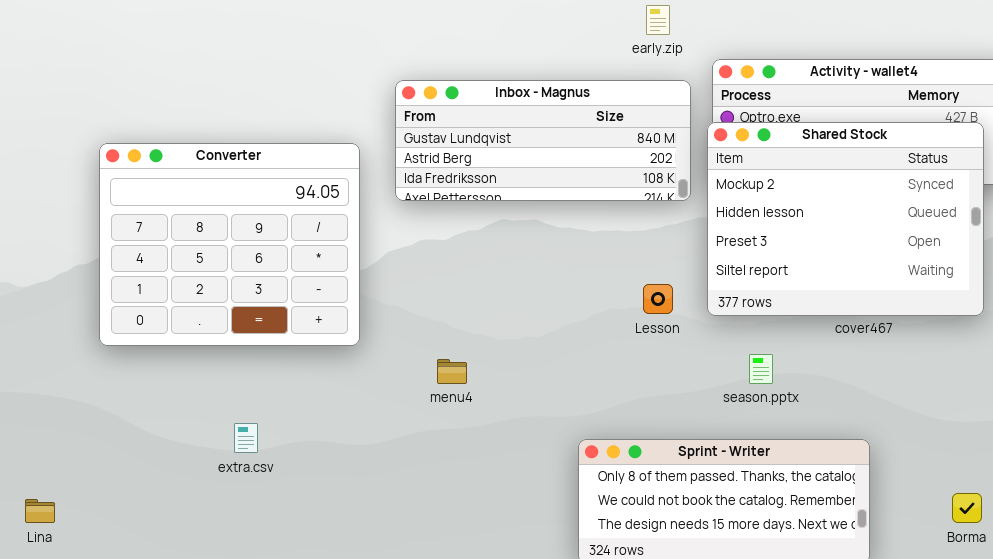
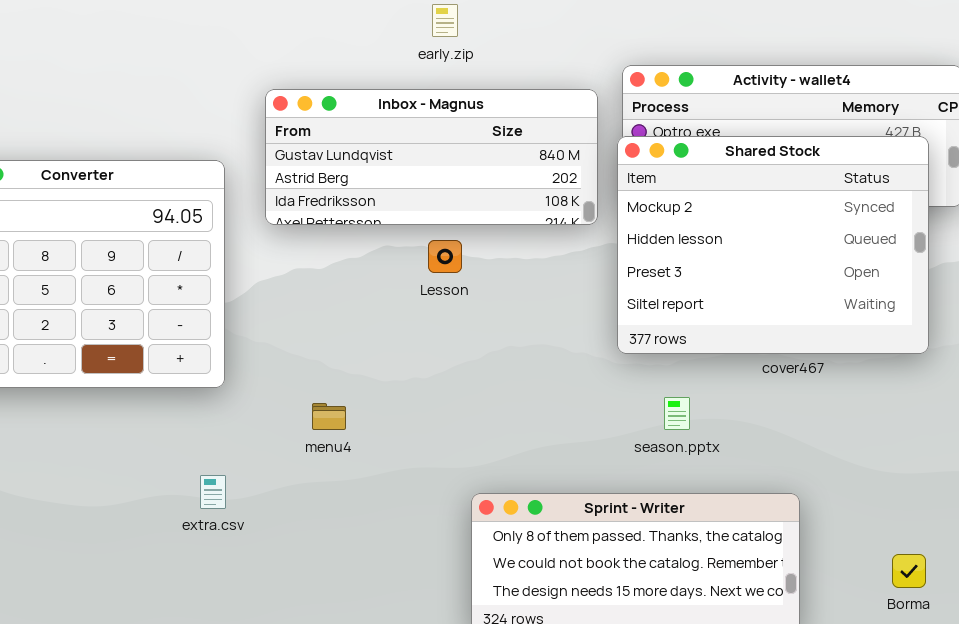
early.zip: [646,5,670,35] -> [432,4,458,37], moved
Lesson: [643,284,673,314] -> [428,240,462,273], moved
extra.csv: [234,423,258,453] -> [200,475,226,509], moved

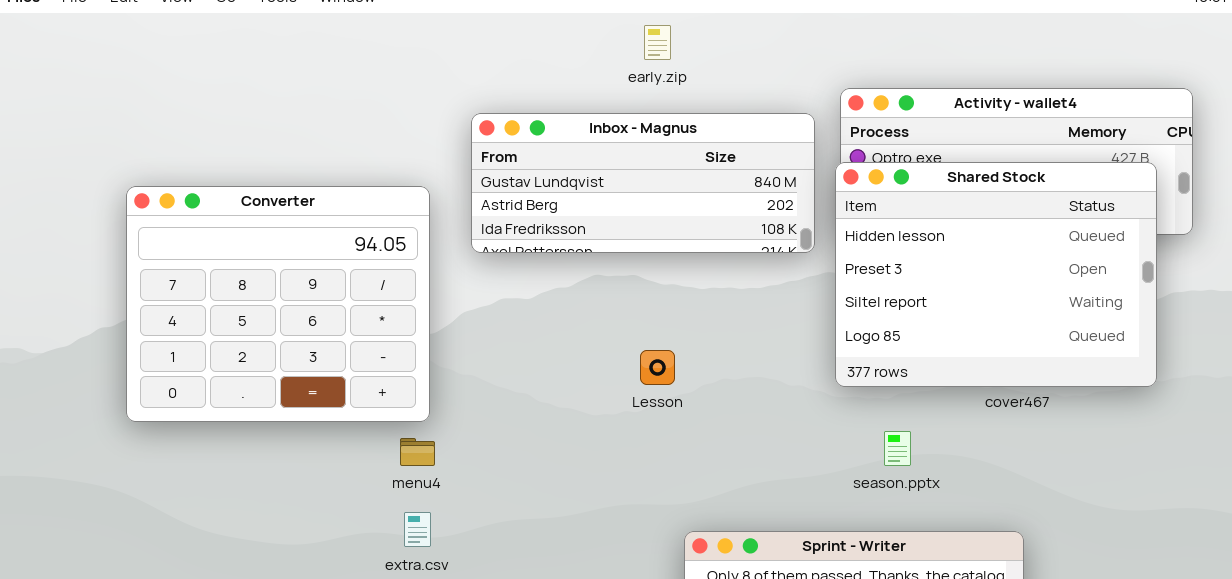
Shared Stock: [617,136,929,354] -> [835,162,1157,387], scrolled down 1 row
Lesson: [428,240,462,273] -> [640,350,675,385], moved
menu4: [312,403,346,430] -> [400,438,435,466], moved

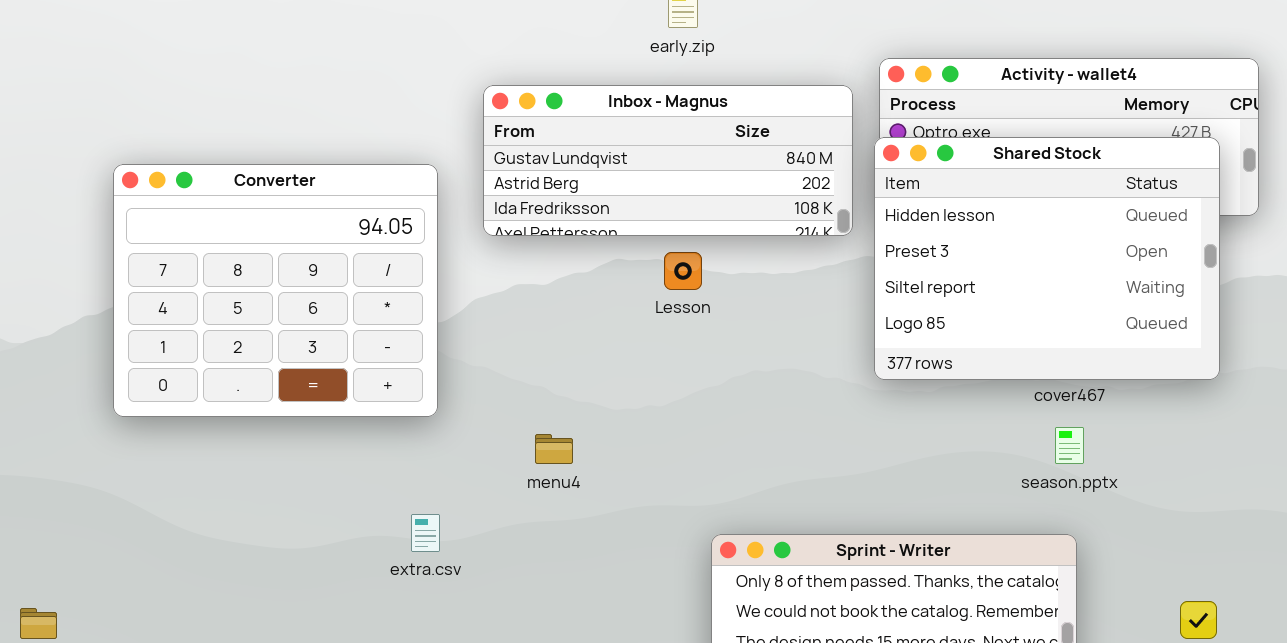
Lesson: [640,350,675,385] -> [664,252,702,290], moved
season.pptx: [884,431,911,466] -> [1055,427,1084,464], moved
menu4: [400,438,435,466] -> [535,434,573,464], moved

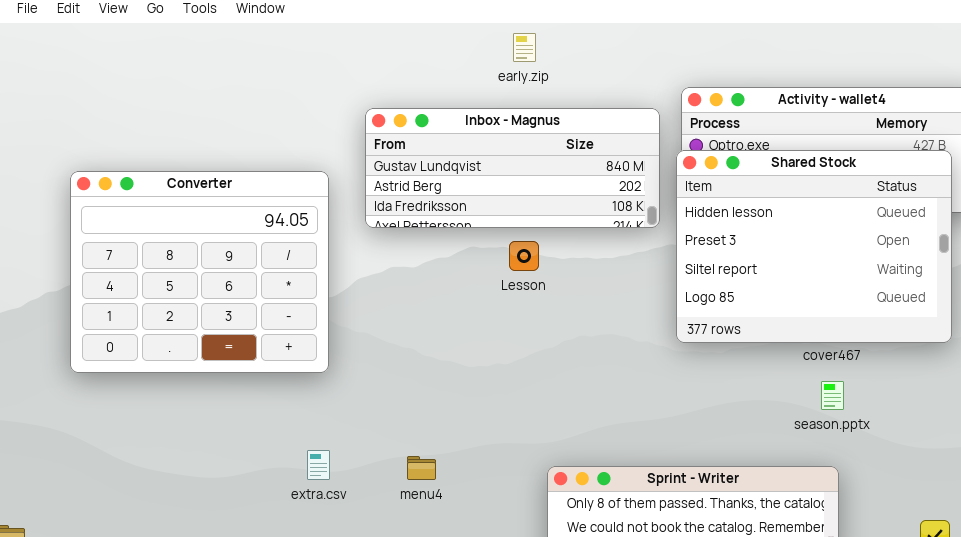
menu4: [535,434,573,464] -> [407,456,436,480], moved

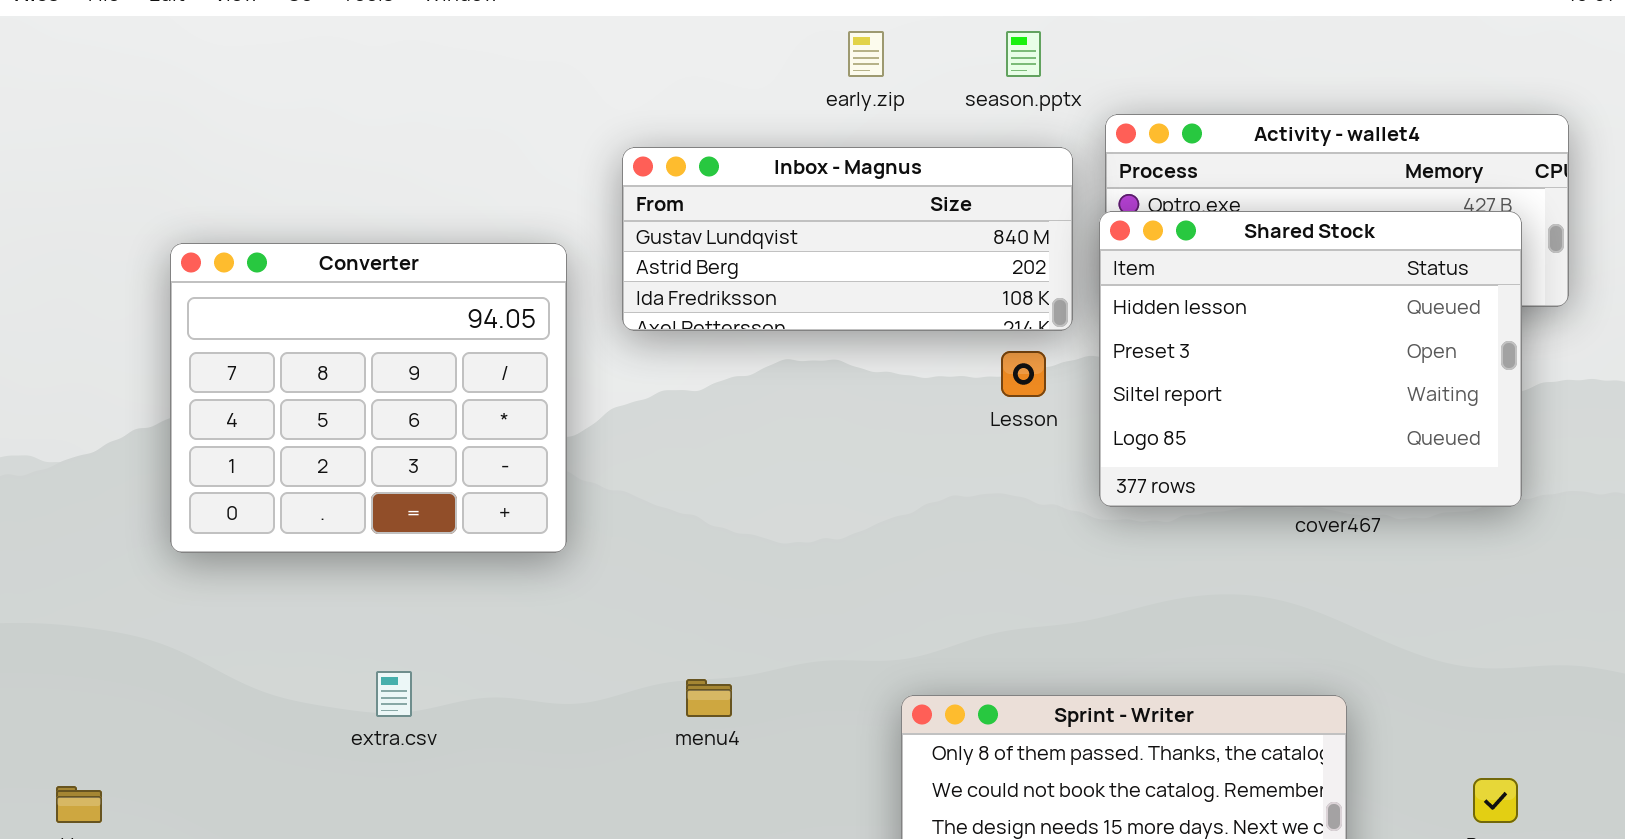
Lesson: [509,241,539,271] -> [1001,351,1046,397], moved
season.pptx: [821,381,844,410] -> [1006,31,1041,77], moved
extra.csv: [307,450,330,480] -> [376,671,412,717], moved

